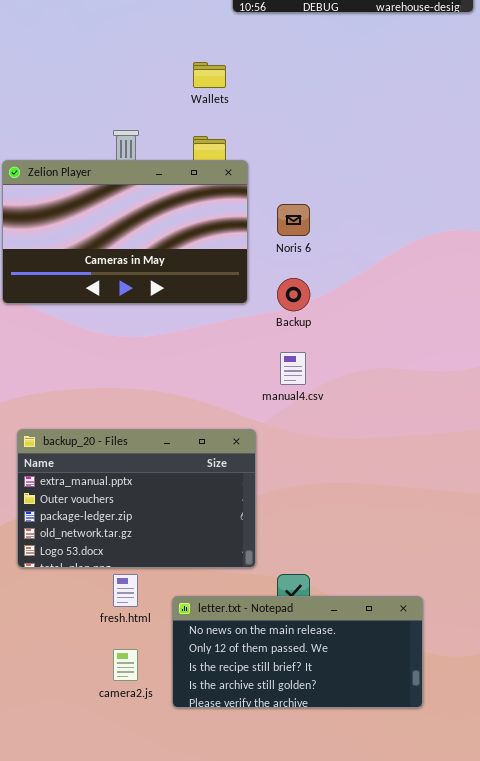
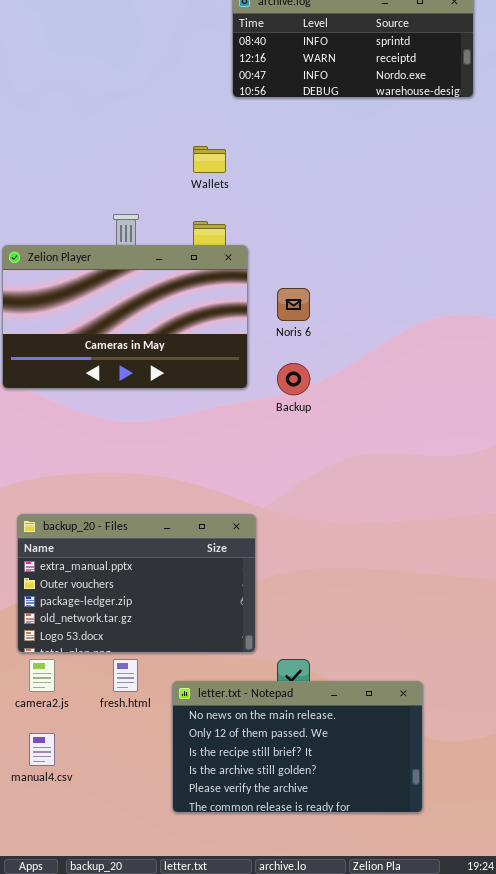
manual4.csv: [280,352,306,385] -> [29,733,55,766], moved
letter.txt - Notepad: [172,596,423,708] -> [172,681,423,813], resized
camera2.js: [113,649,138,681] -> [29,659,55,692], moved

